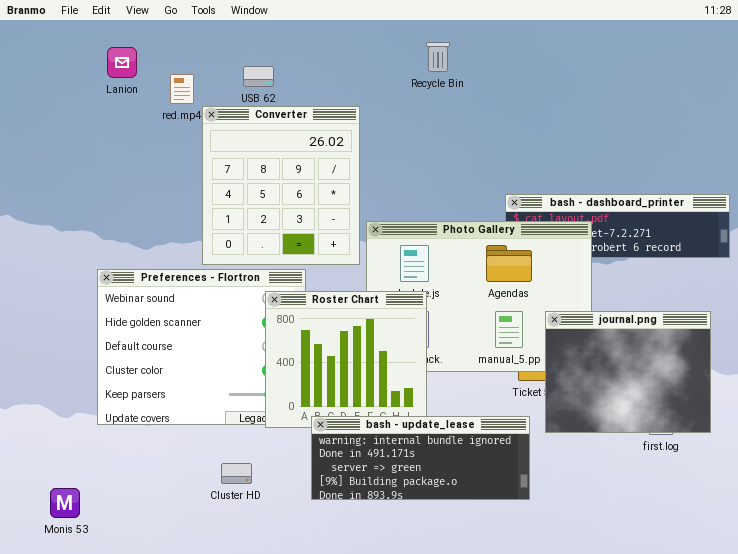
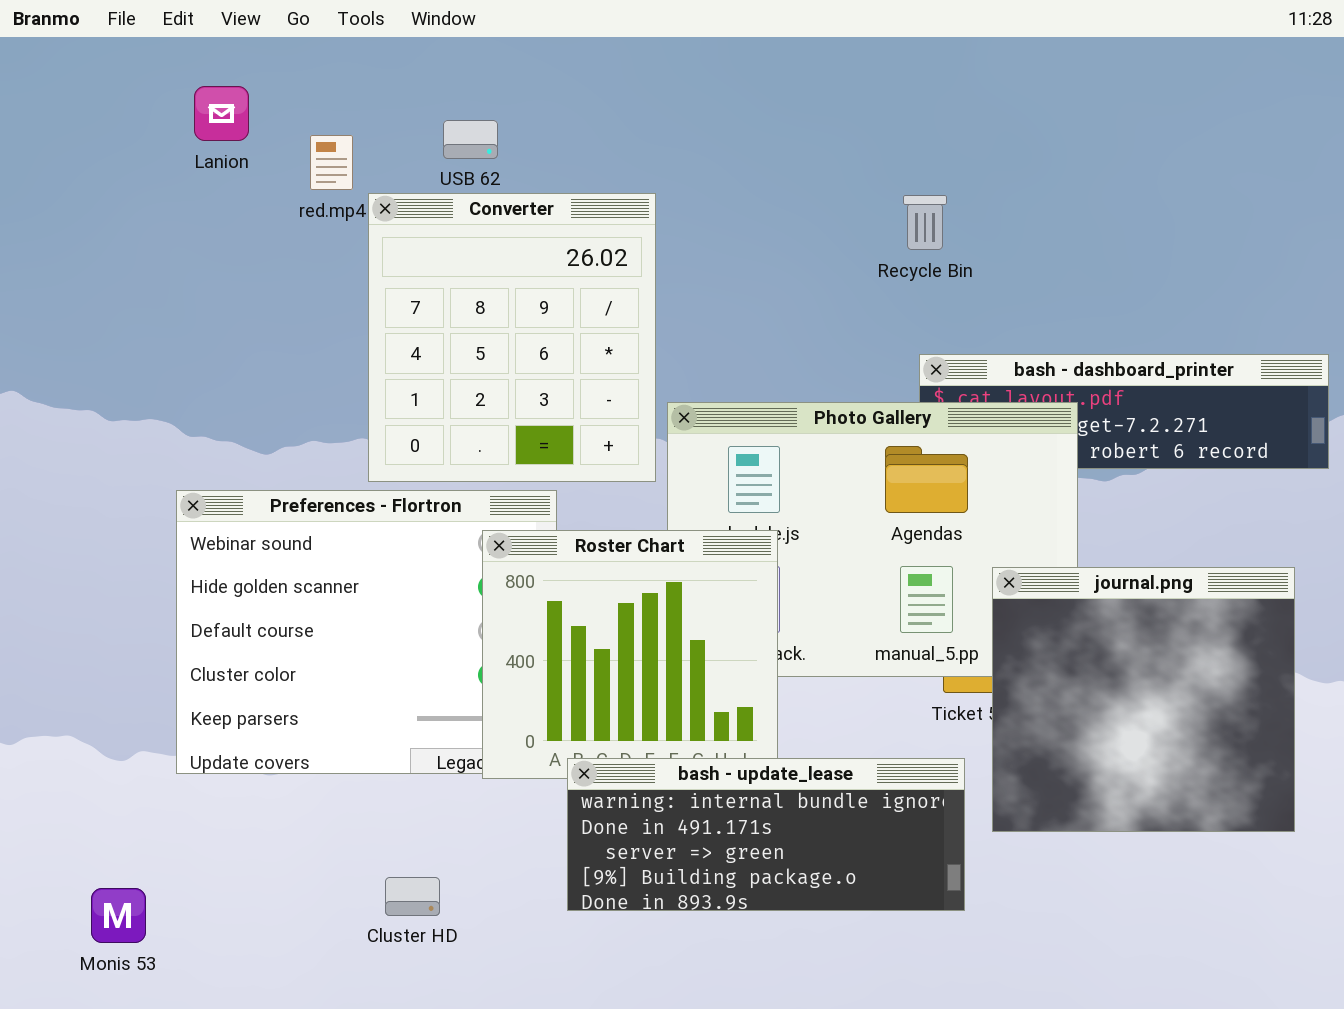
Recycle Bin: [426,42,450,72] -> [903,195,947,250], moved
journal.png: [545,311,711,433] -> [992,567,1295,832], resized
Cluster HD: [221,463,252,484] -> [385,877,440,916], moved

